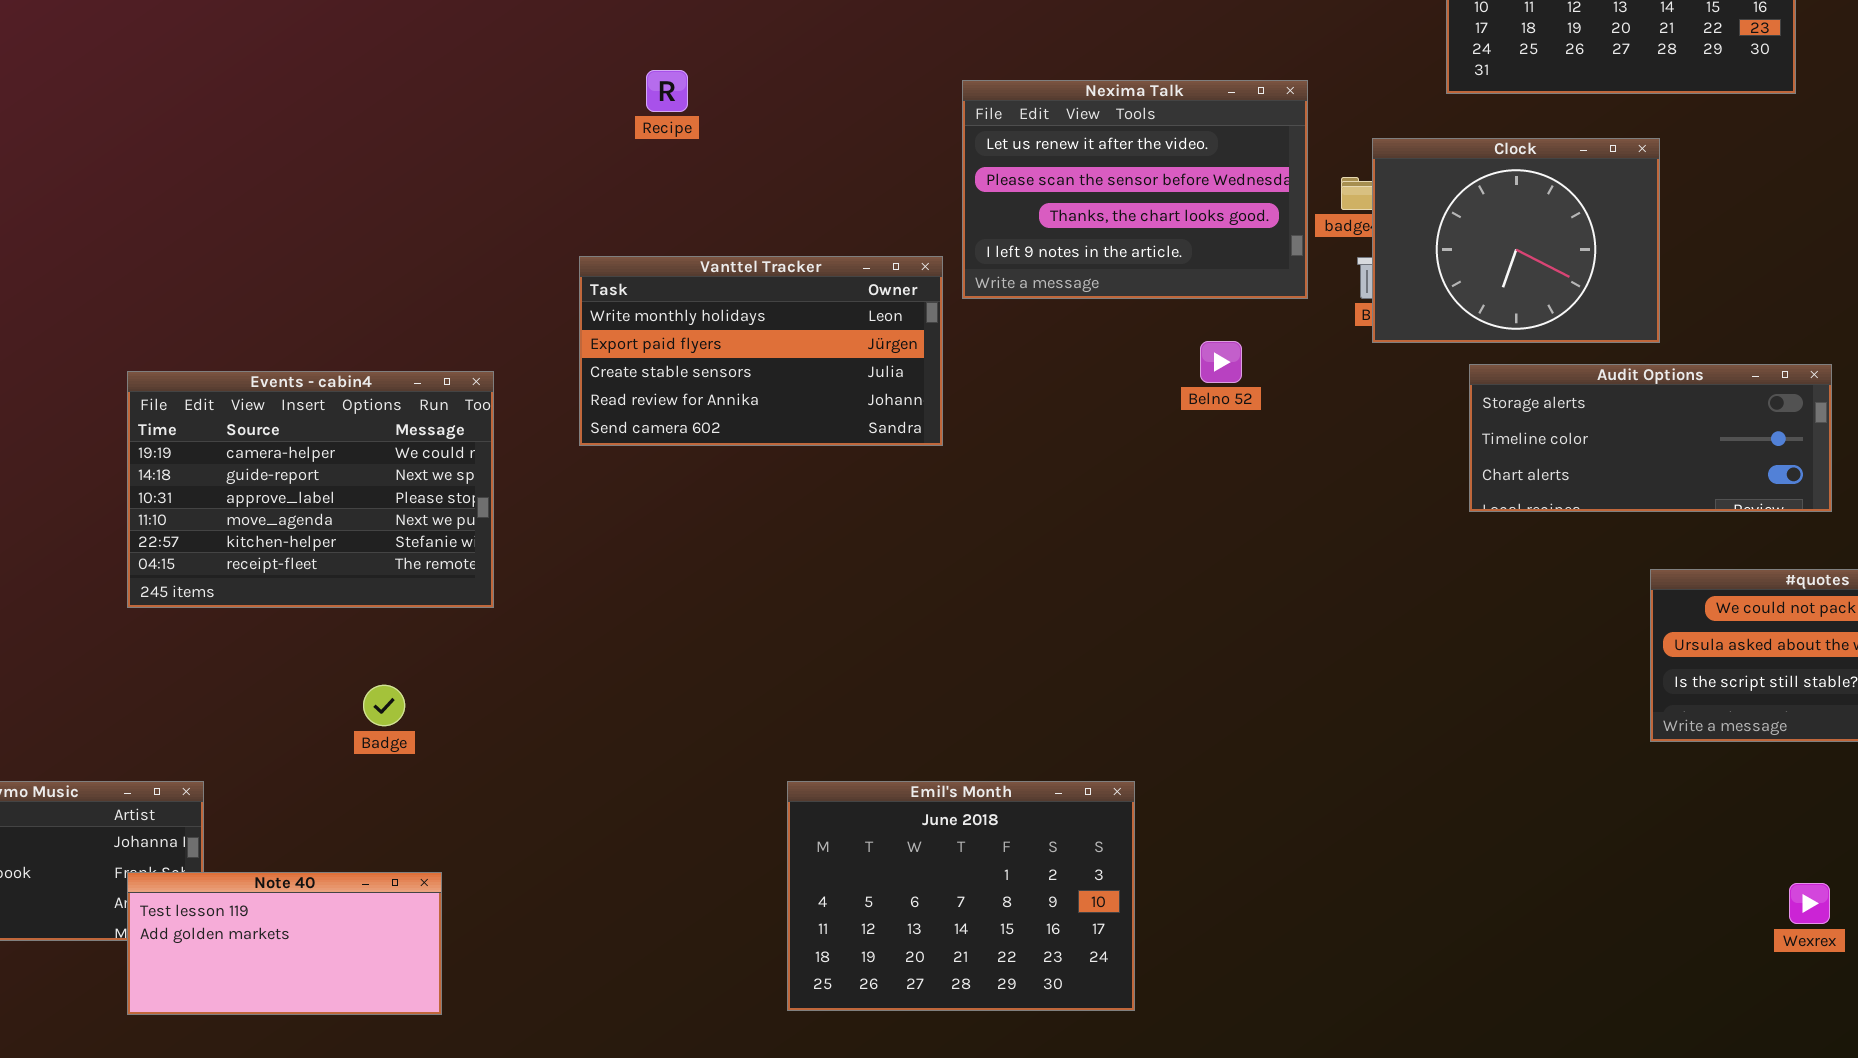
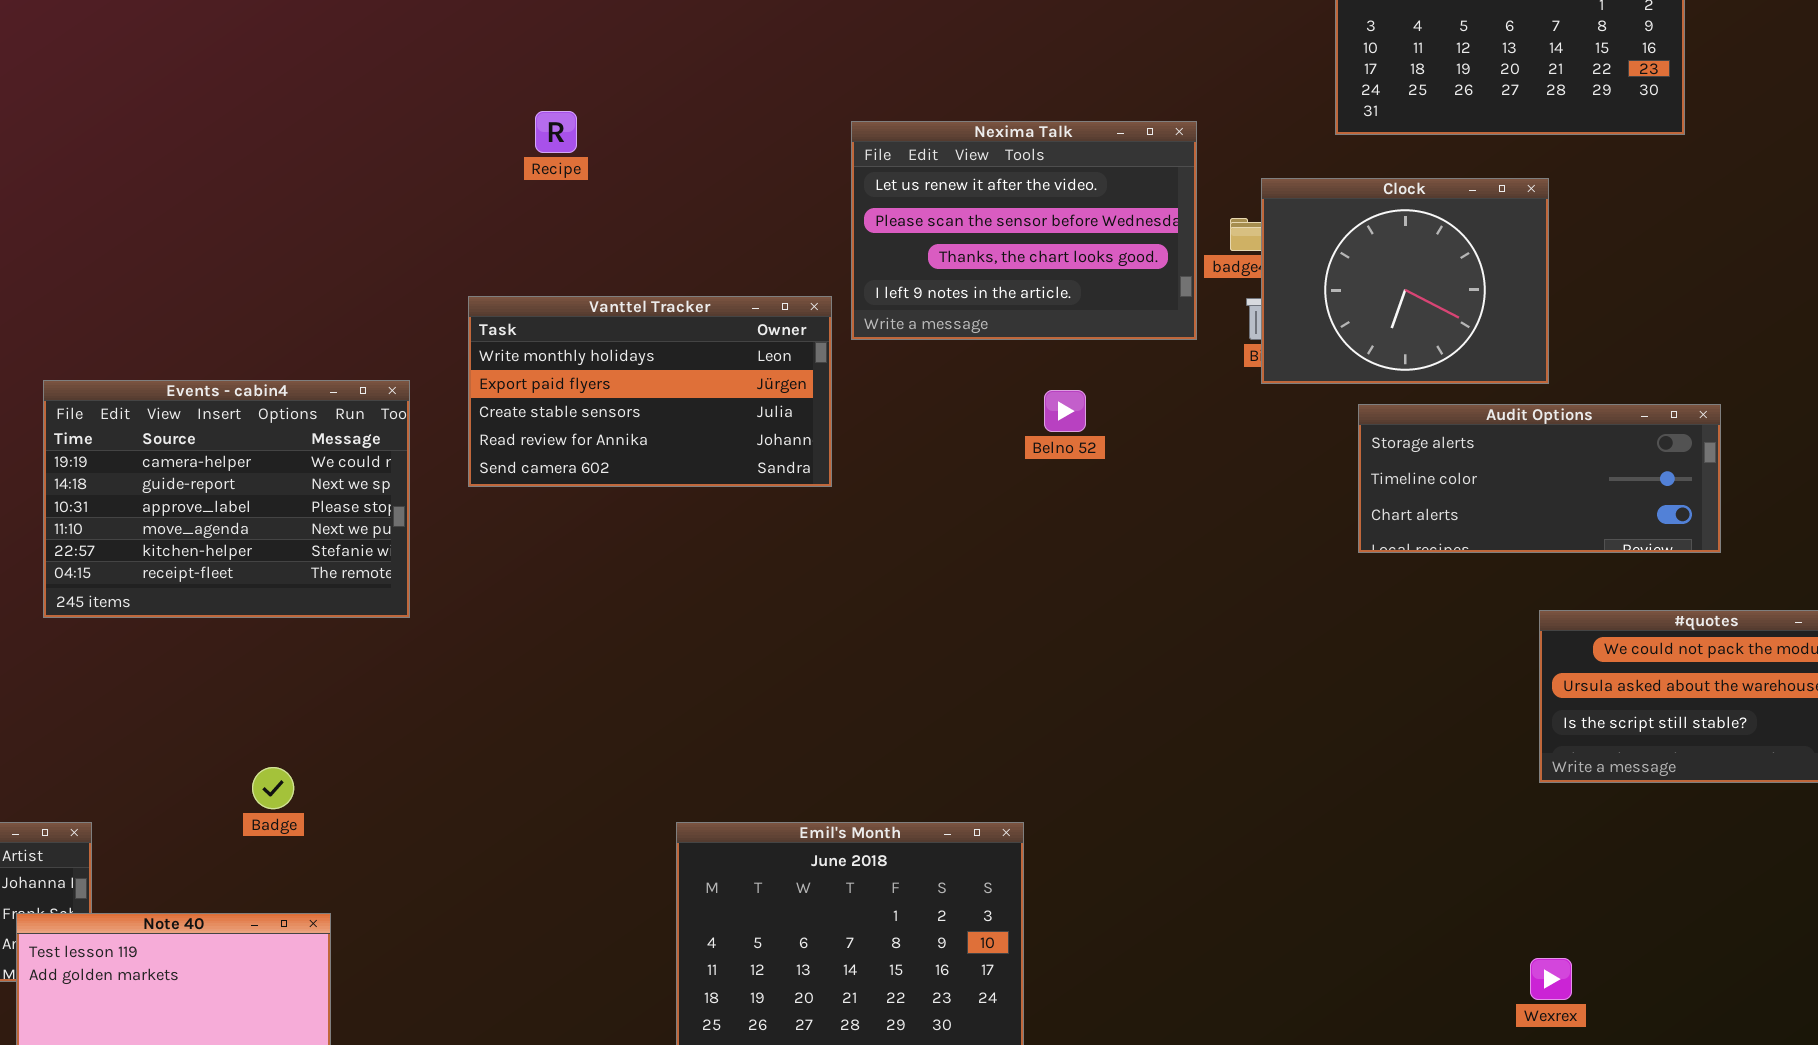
Belno 52: [1200,341,1242,383] -> [1044,390,1086,432], moved
Events - cabin4: [127,371,494,608] -> [43,380,410,618], moved
Badge: [363,685,405,726] -> [252,767,294,809], moved
Wexrex: [1789,883,1830,924] -> [1530,958,1572,1000], moved

